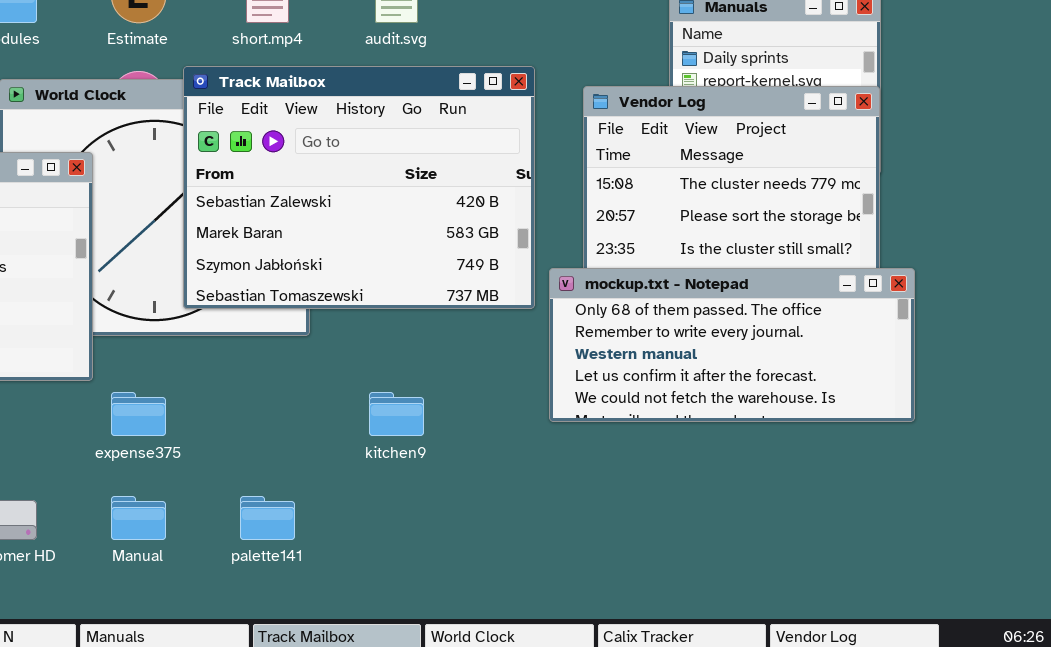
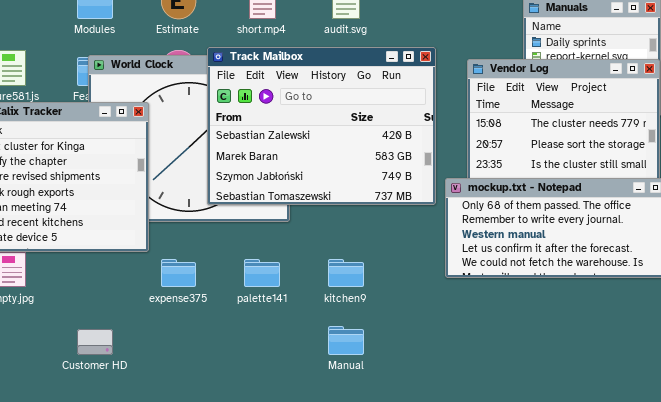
Manual: [111,496,166,540] -> [328,326,364,355], moved
palette141: [240,496,295,540] -> [244,259,280,287], moved

